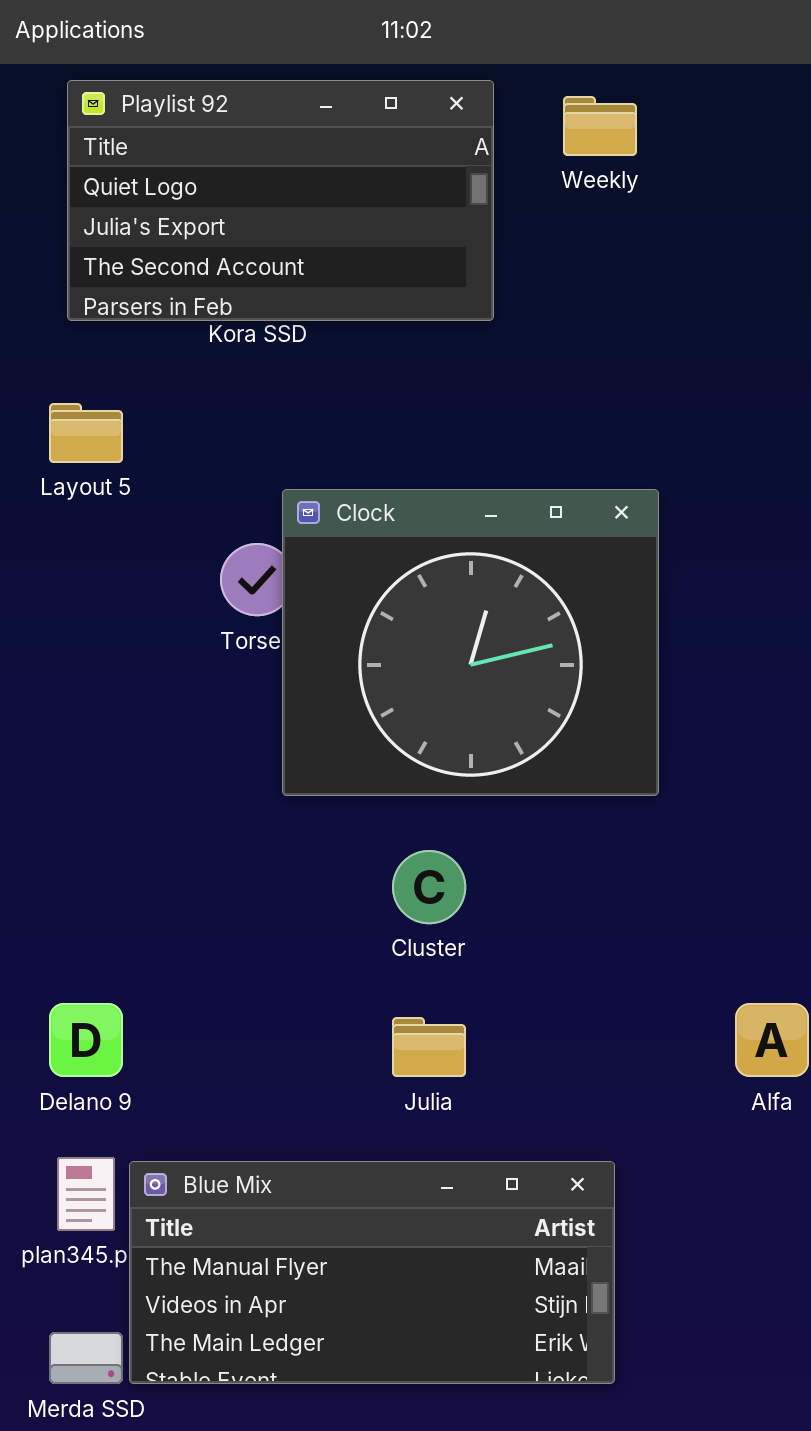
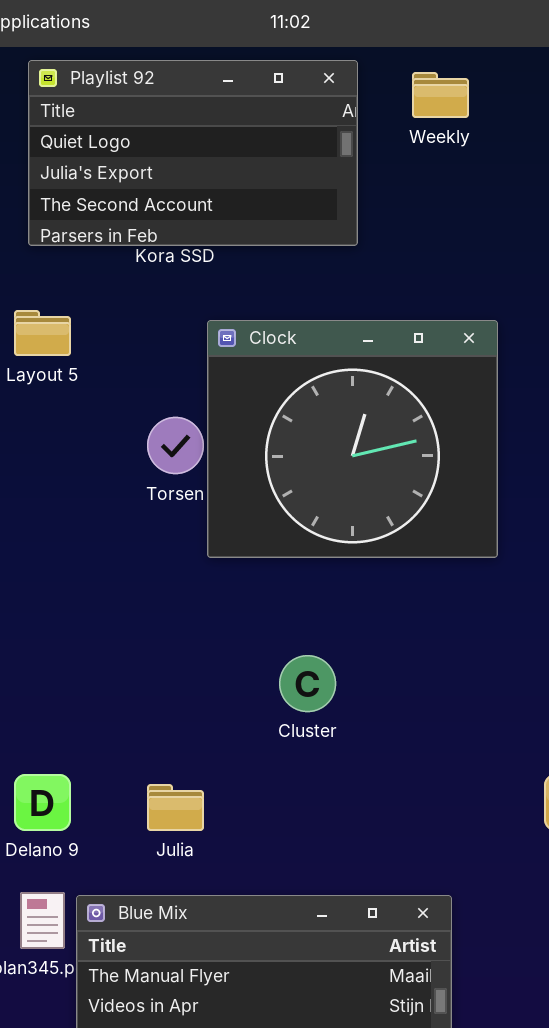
Clock: [282,489,659,796] -> [207,320,498,558], moved
Julia: [392,1017,466,1077] -> [147,784,204,831], moved

